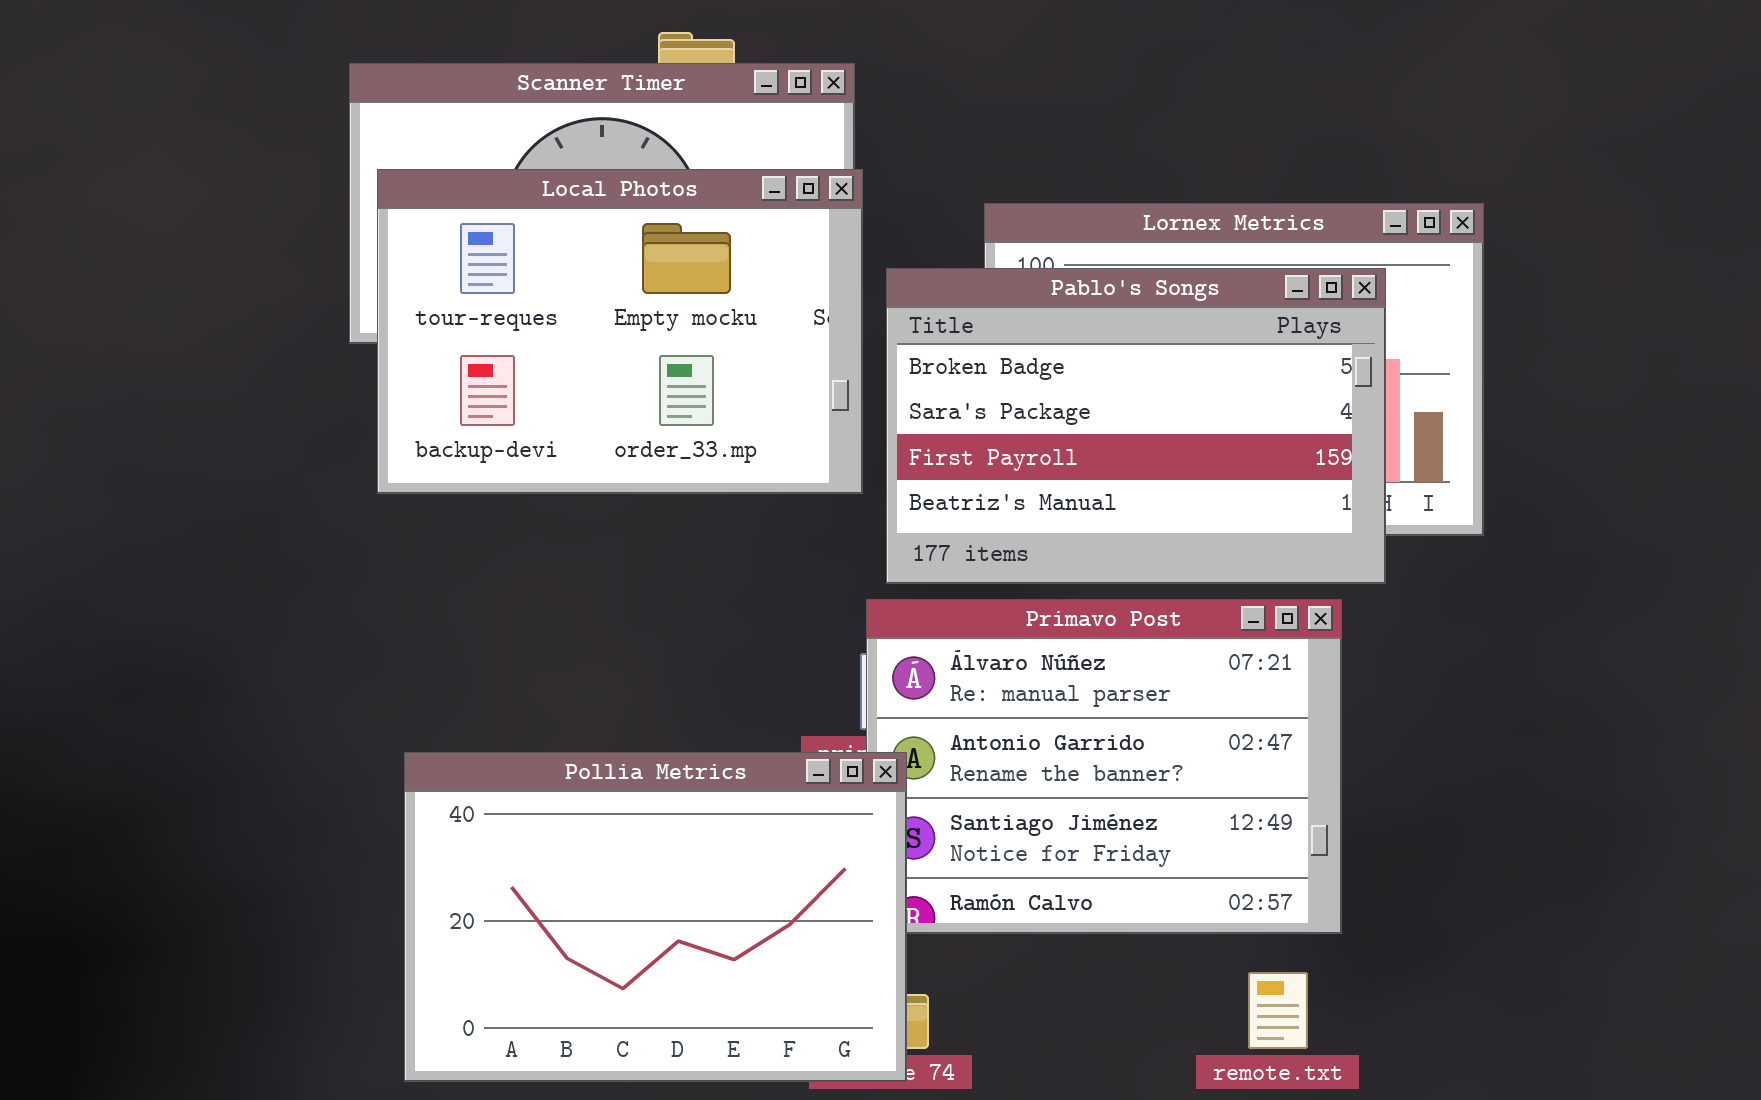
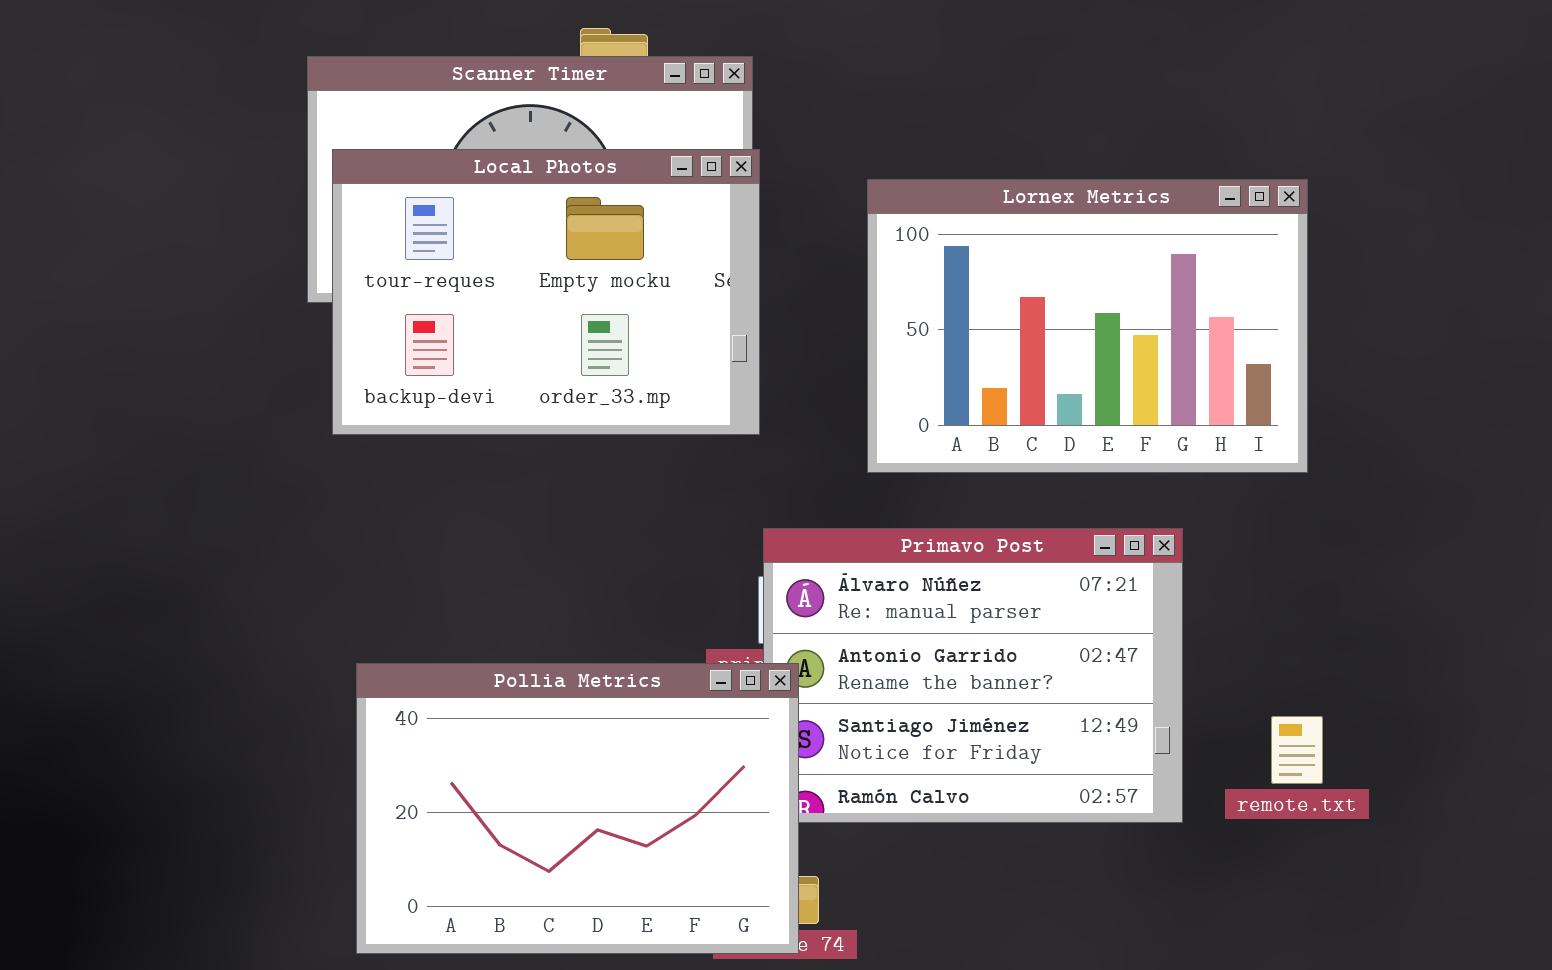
Pablo's Songs: [886,268,1386,584] -> none, closed
remote.txt: [1248,972,1308,1049] -> [1271,716,1323,784], moved

